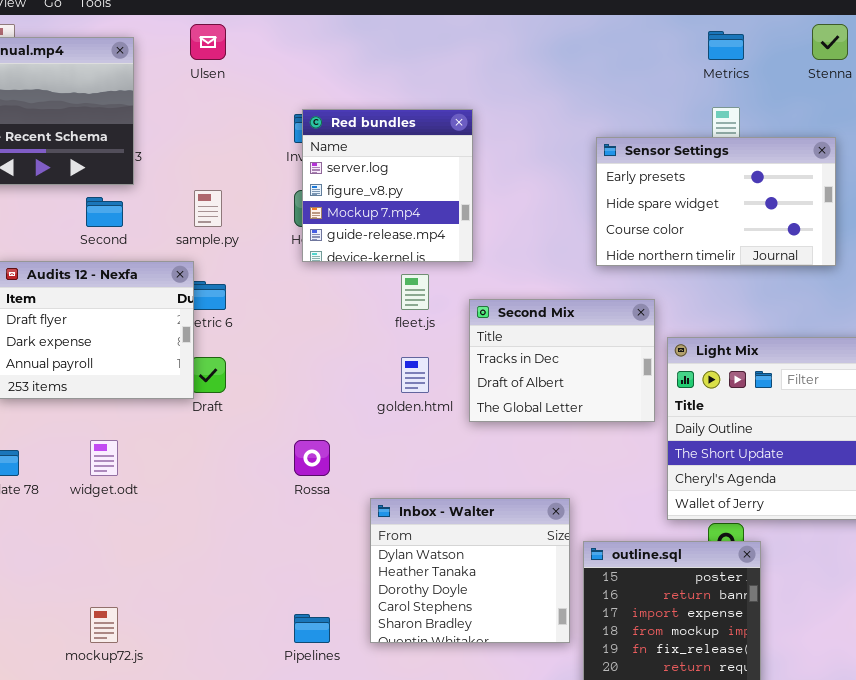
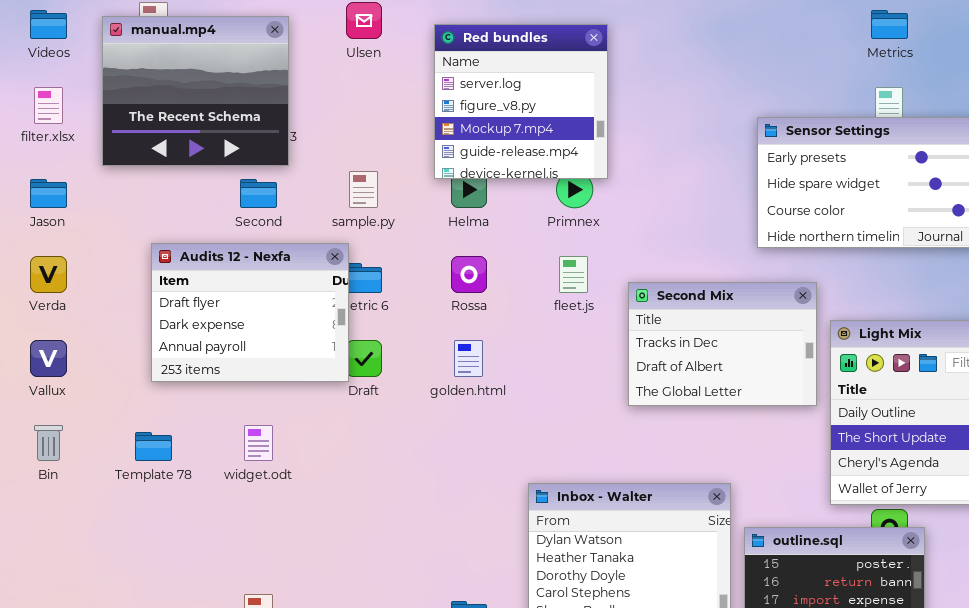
Red bundles: [302,109,473,262] -> [434,24,608,179], moved
golden.html: [401,357,429,393] -> [454,340,483,377], moved
Rossa: [294,440,330,476] -> [451,256,487,293], moved

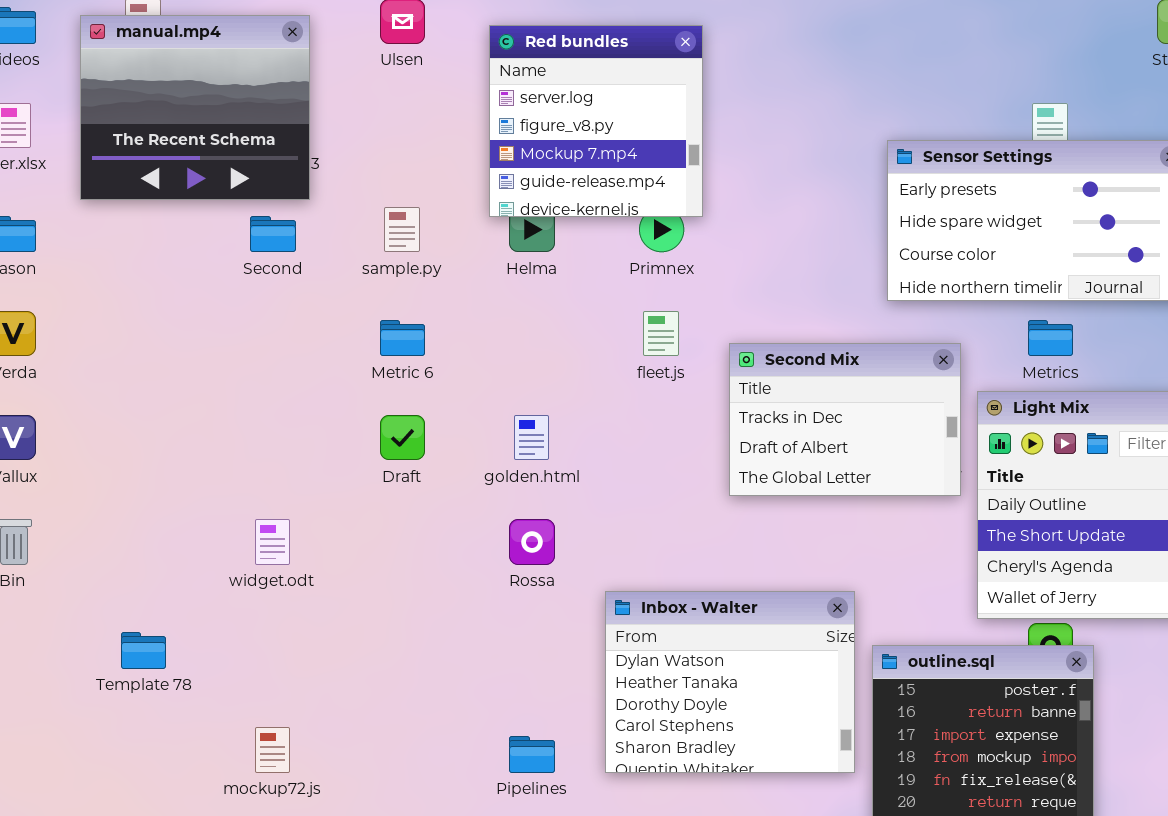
Metrics: [871,10,908,39] -> [1028,320,1073,356], moved
Audits 12 - Nexfa: [151,243,349,382] -> none, closed
Rossa: [451,256,487,293] -> [509,519,555,565], moved
Template 78: [135,432,172,461] -> [121,632,166,669], moved

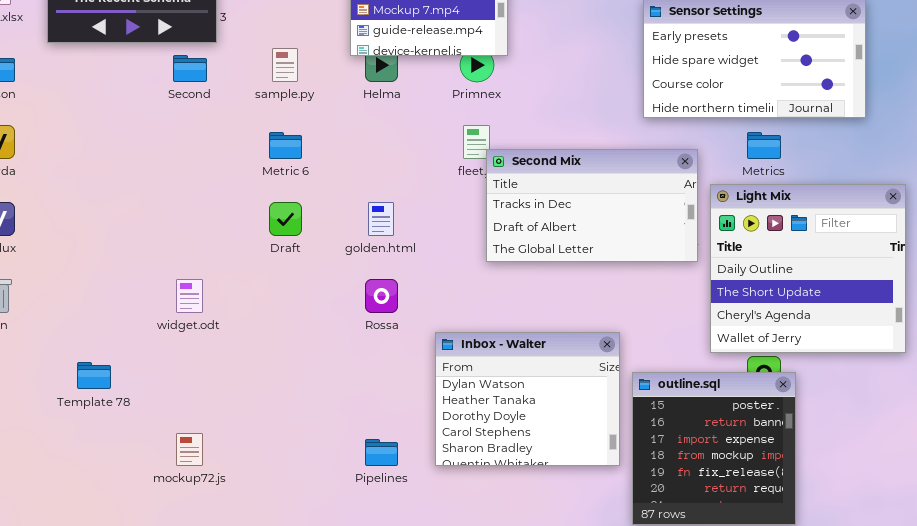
Second Mix: [729,343,961,496] -> [486,149,698,262], resized

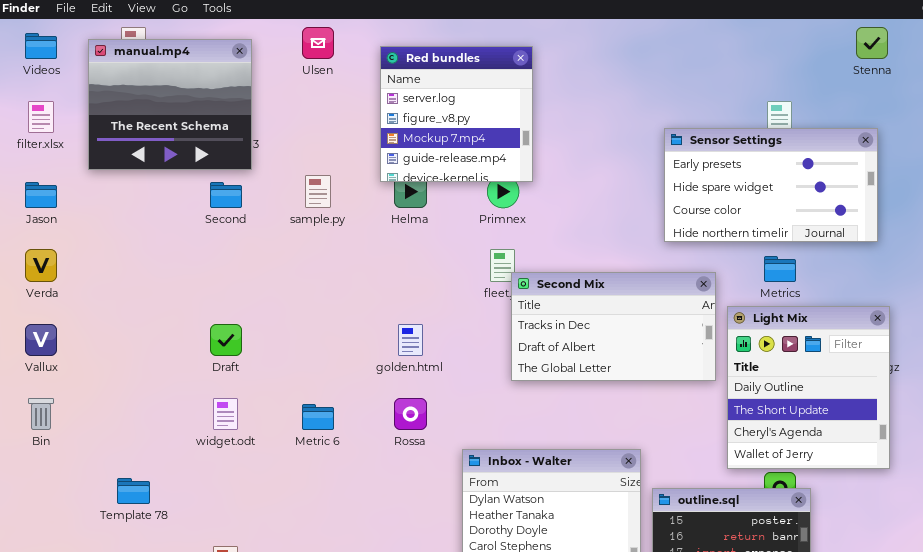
Metric 6: [269,132,302,159] -> [302,404,334,430], moved
Light Mix: [710,184,906,353] -> [727,306,890,469], resized
Draft: [269,202,302,236] -> [210,324,242,356], moved

